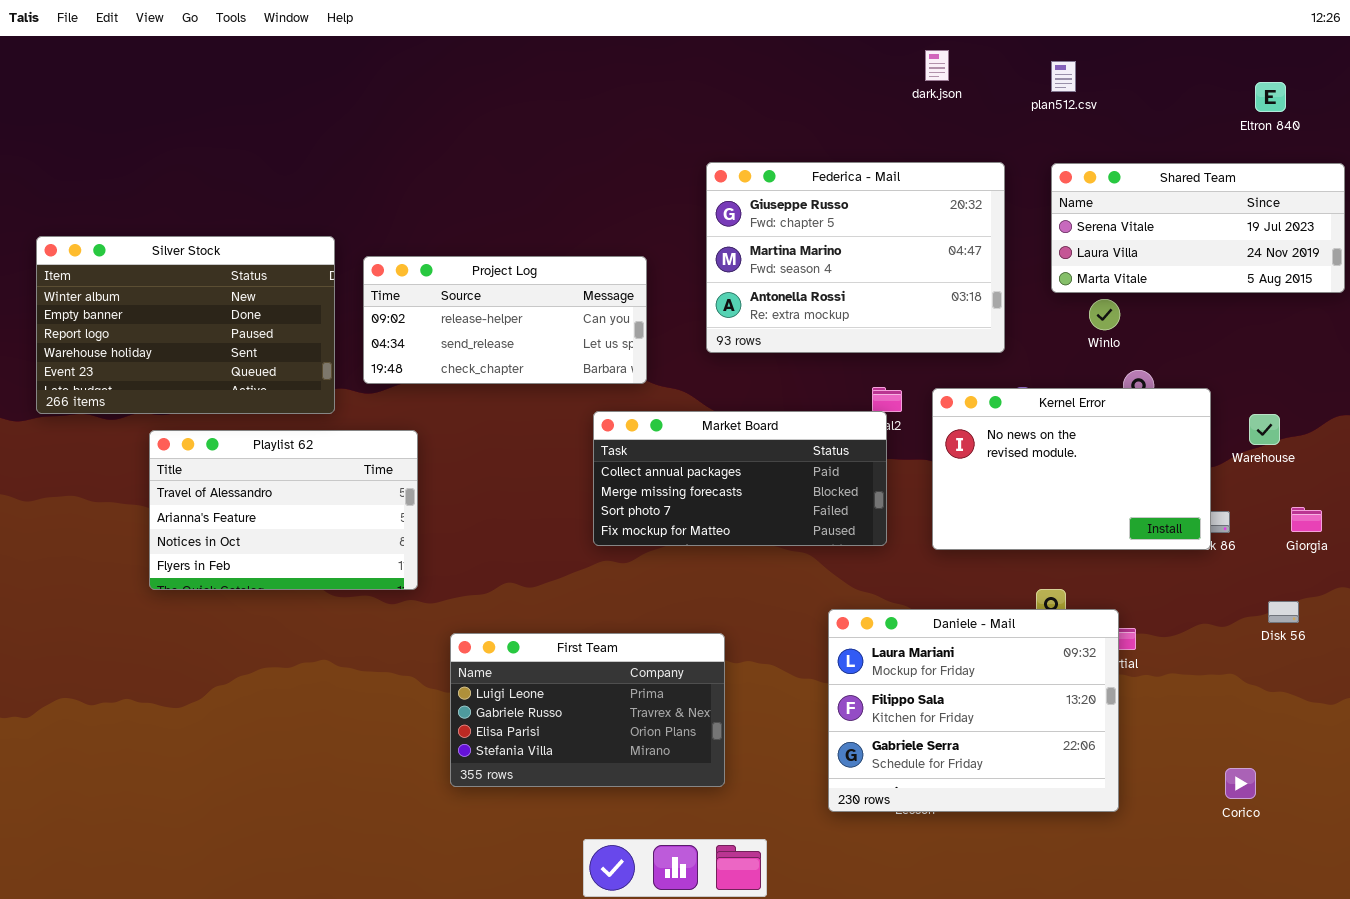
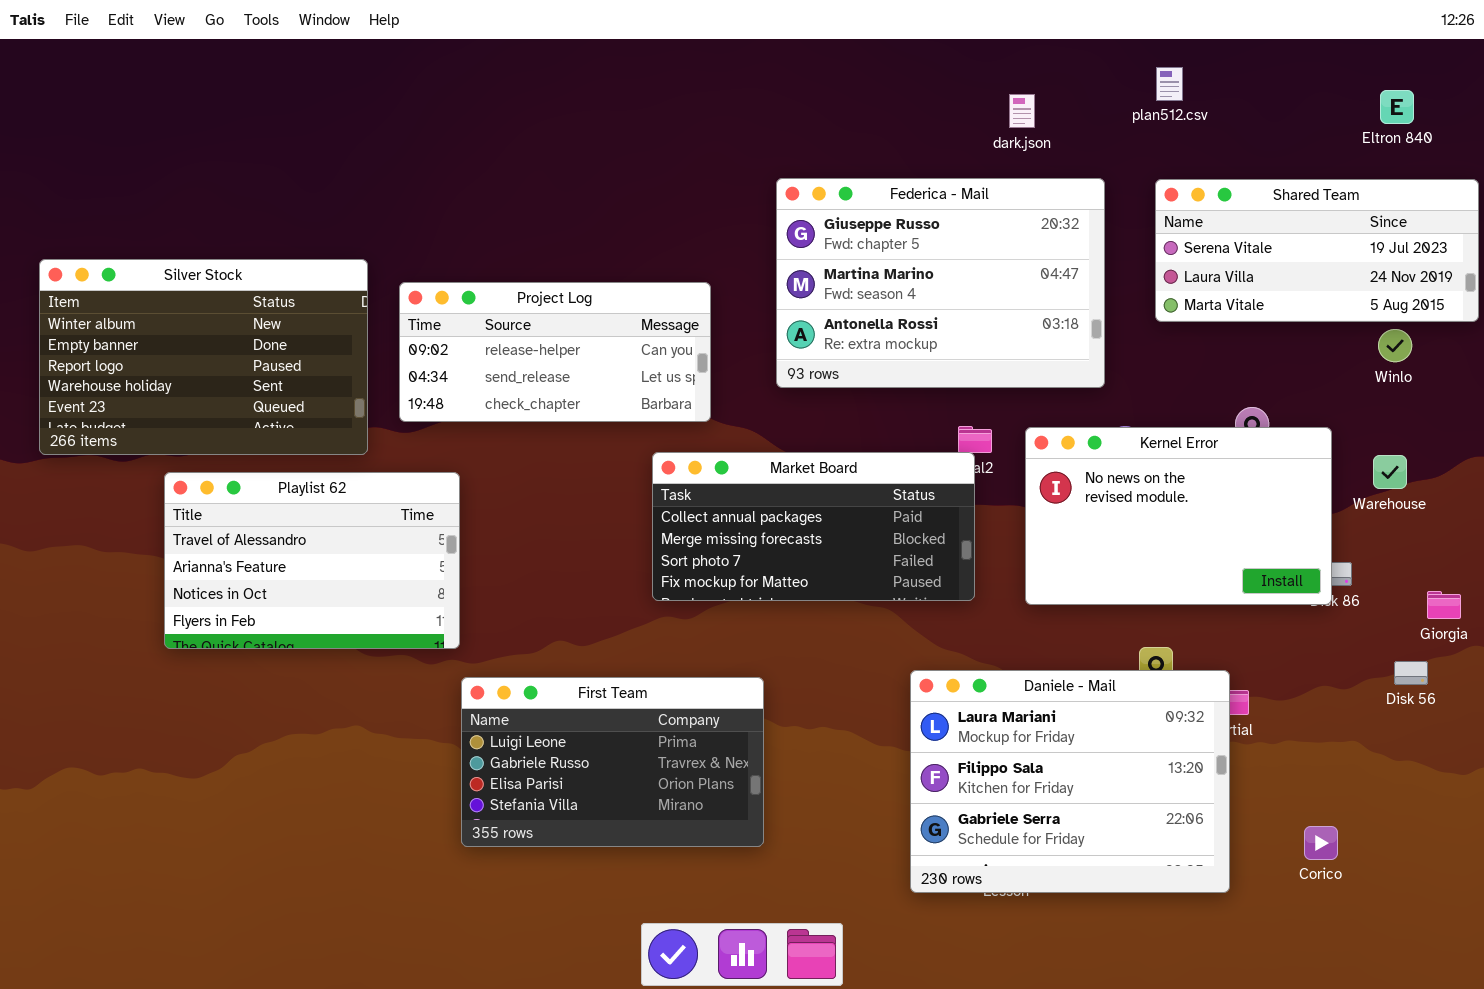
dark.json: [925,50,949,81] -> [1009,94,1035,128], moved
Winlo: [1089,299,1120,330] -> [1378,329,1412,362], moved
Giorgia: [1291,507,1322,532] -> [1427,591,1461,619], moved
First Team: [450,633,725,787] -> [461,677,764,847], moved
Corico: [1225,768,1256,799] -> [1304,826,1338,860], moved

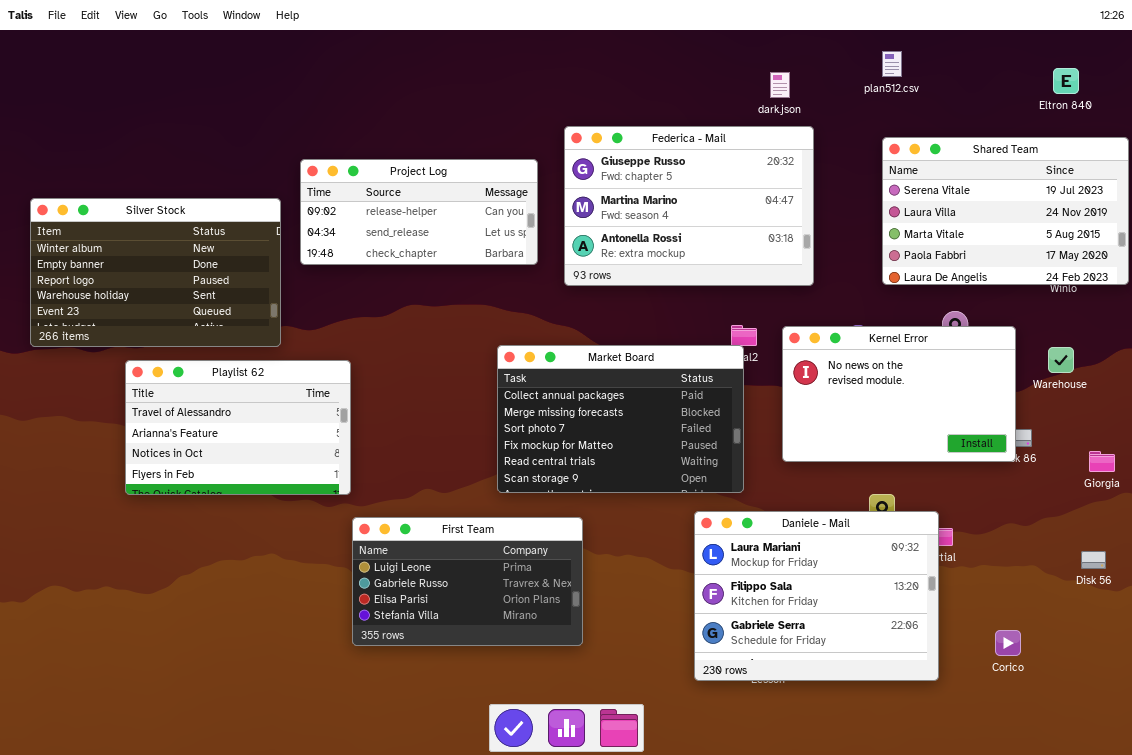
Federica - Mail: [776,178,1105,388] -> [564,126,814,286], moved
Shared Team: [1155,179,1479,322] -> [882,137,1129,285], resized
Project Log: [399,282,711,422] -> [300,159,538,265], moved
Market Board: [652,452,975,601] -> [497,345,744,493], resized
Disk 56: [1394,661,1428,685] -> [1081,551,1106,569], moved

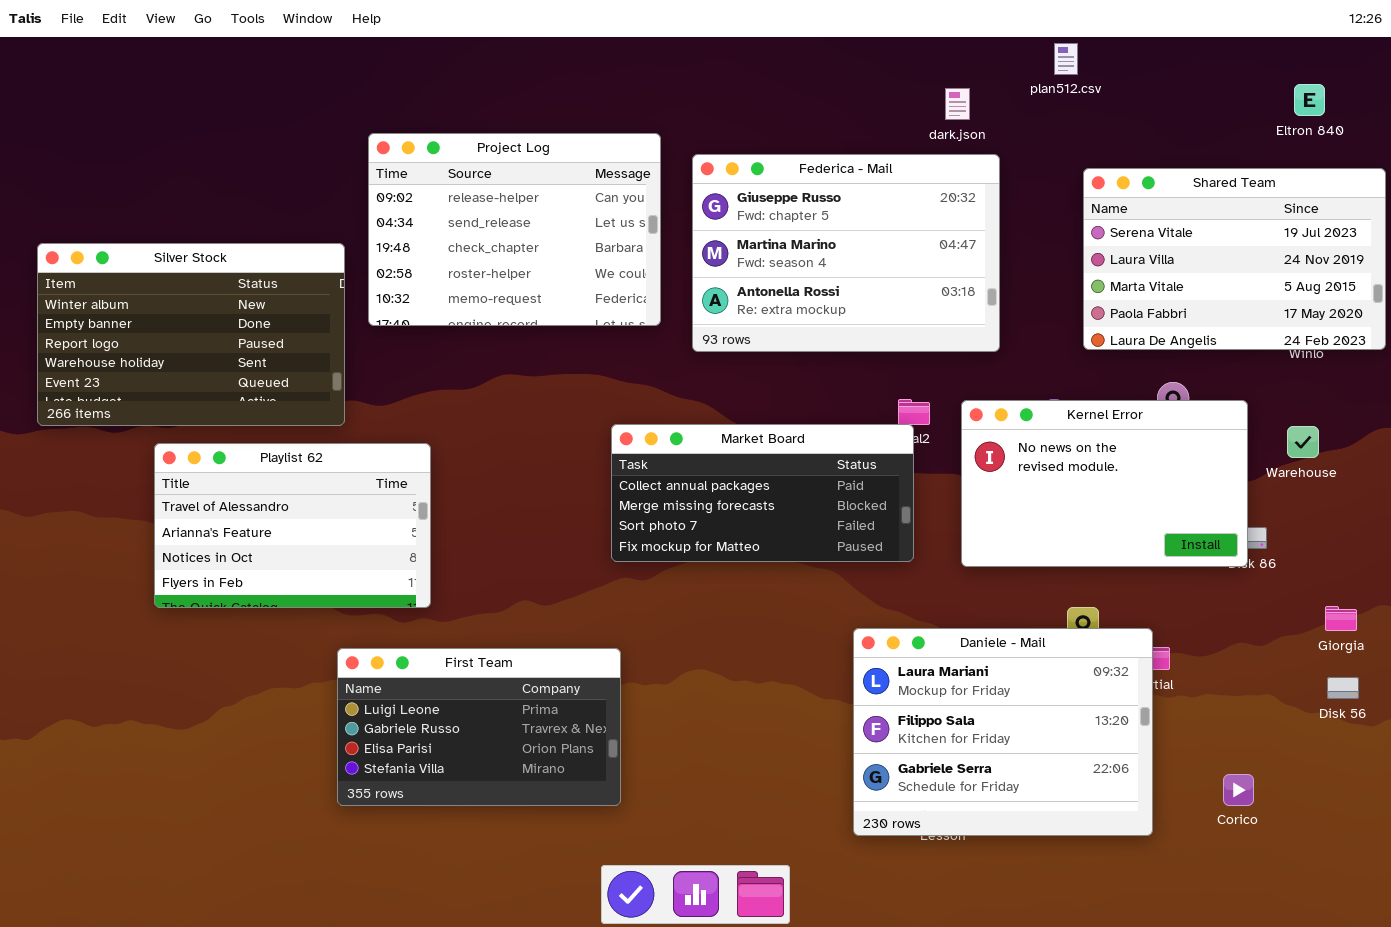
plan512.csv: [882,51,902,77] -> [1054,43,1078,75], moved
Project Log: [300,159,538,265] -> [368,133,661,326], resized
Market Board: [497,345,744,493] -> [611,424,914,562], resized
Giorgia: [1089,451,1115,472] -> [1325,606,1357,631], moved
First Team: [352,517,583,646] -> [337,648,621,806], moved

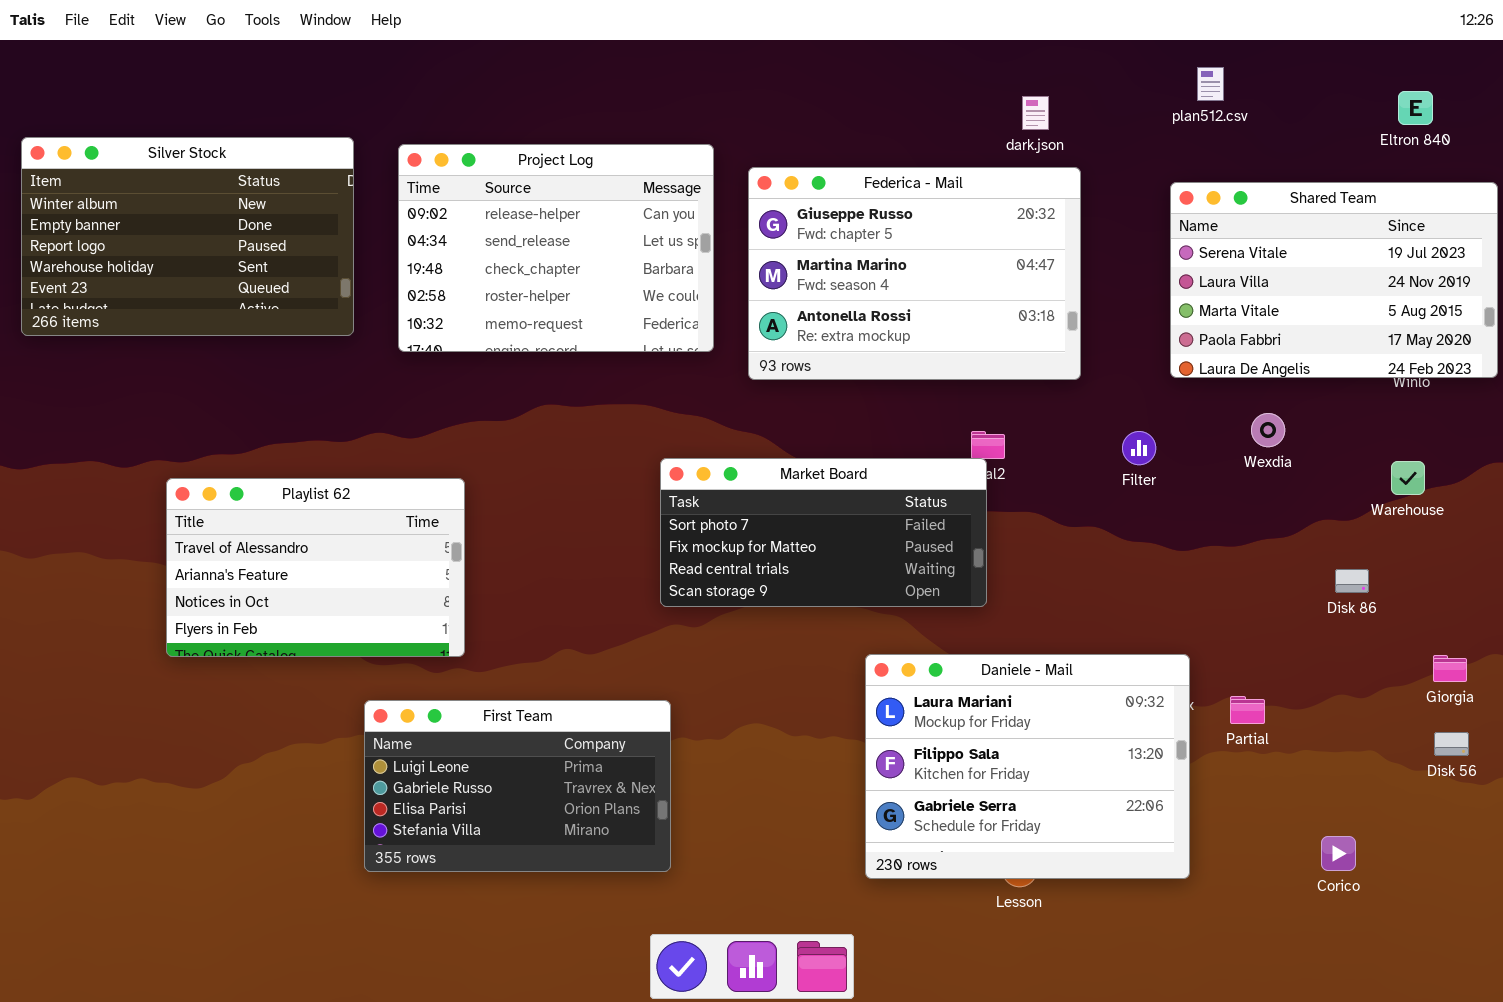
plan512.csv: [1054,43,1078,75] -> [1197,67,1224,101], moved
Silver Stock: [37,243,345,426] -> [21,137,354,336], moved
Kernel Error: [961,400,1248,567] -> none, closed
Market Board: [611,424,914,562] -> [660,458,987,607], scrolled down 2 rows
Daniele - Mail: [853,628,1153,836] -> [865,654,1190,879], moved

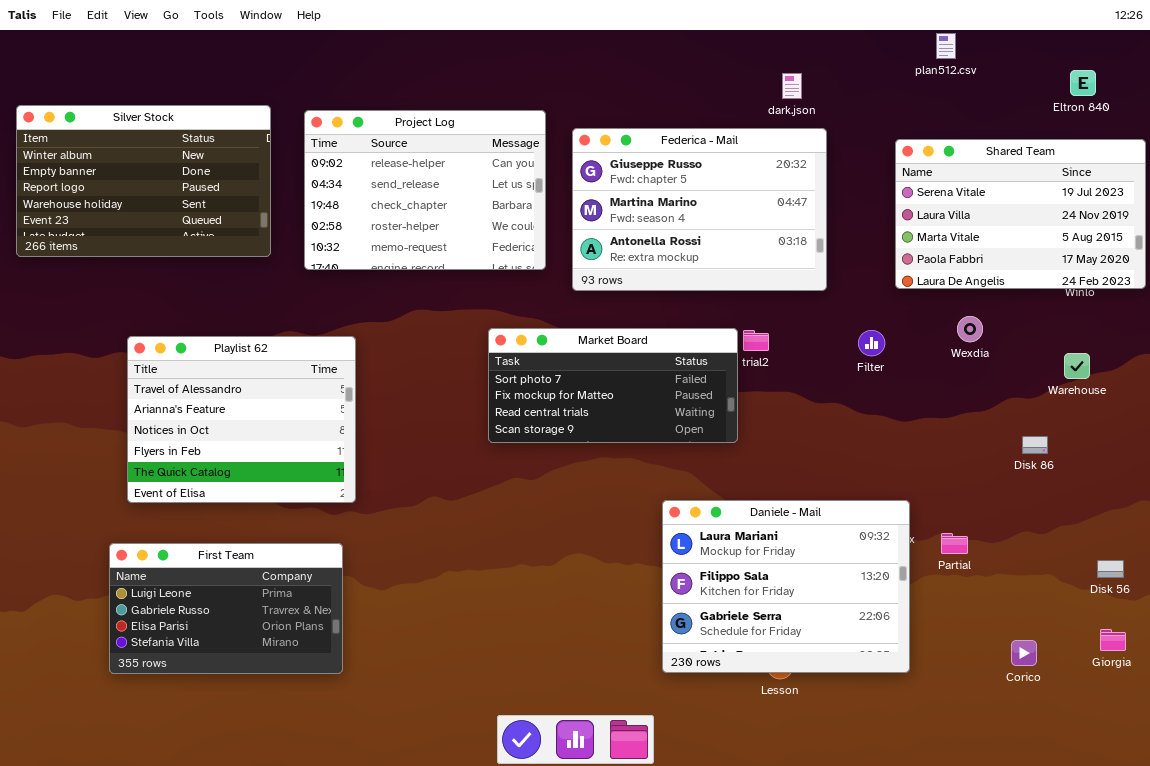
plan512.csv: [1197,67,1224,101] -> [936,33,956,59], moved
Market Board: [660,458,987,607] -> [488,328,738,443], moved
Playlist 62: [166,478,465,657] -> [127,336,356,503], resized
Giorgia: [1433,655,1467,682] -> [1100,629,1126,651], moved
First Team: [364,700,671,872] -> [109,543,343,674], moved

